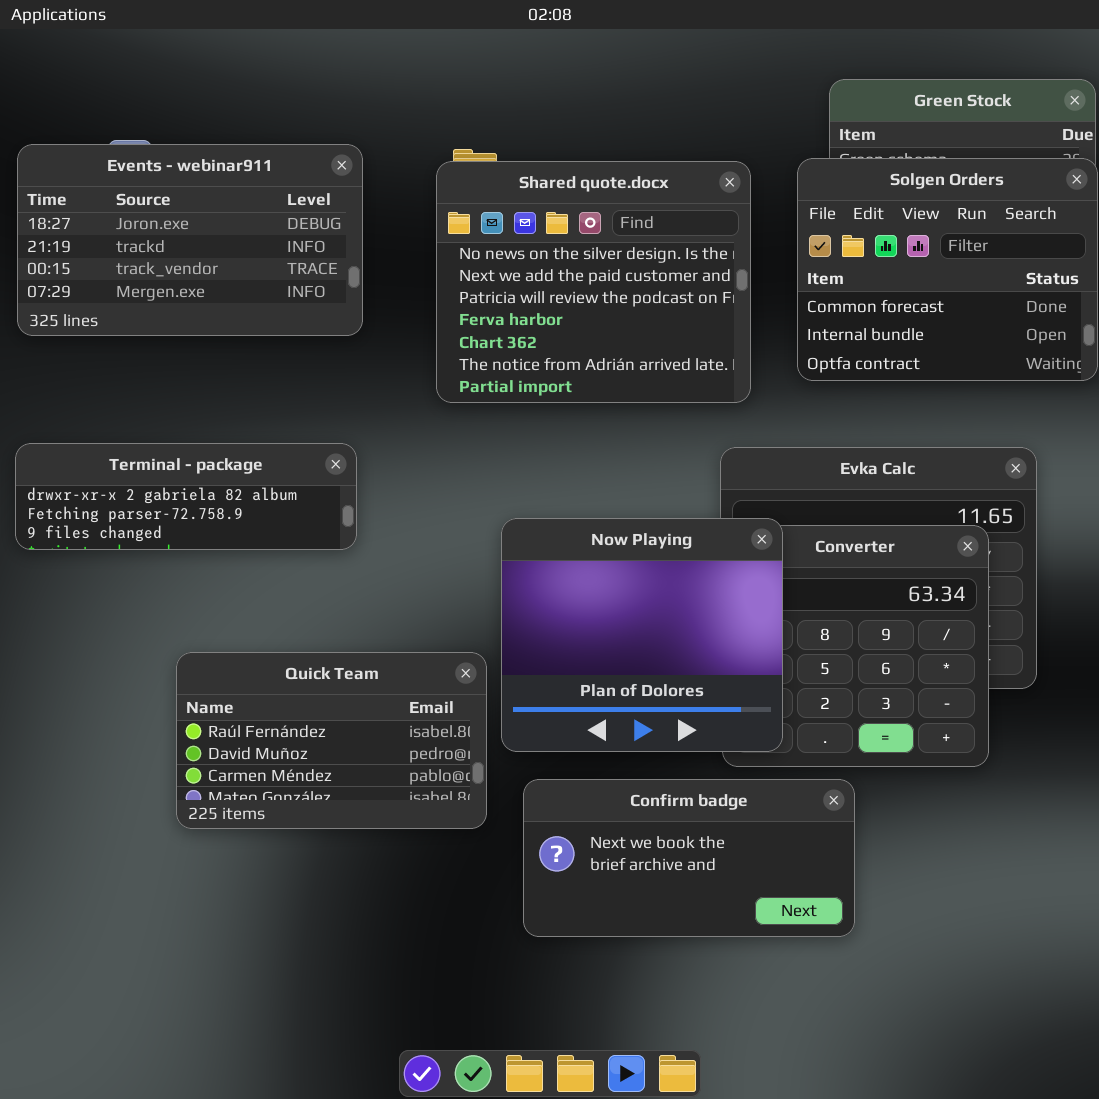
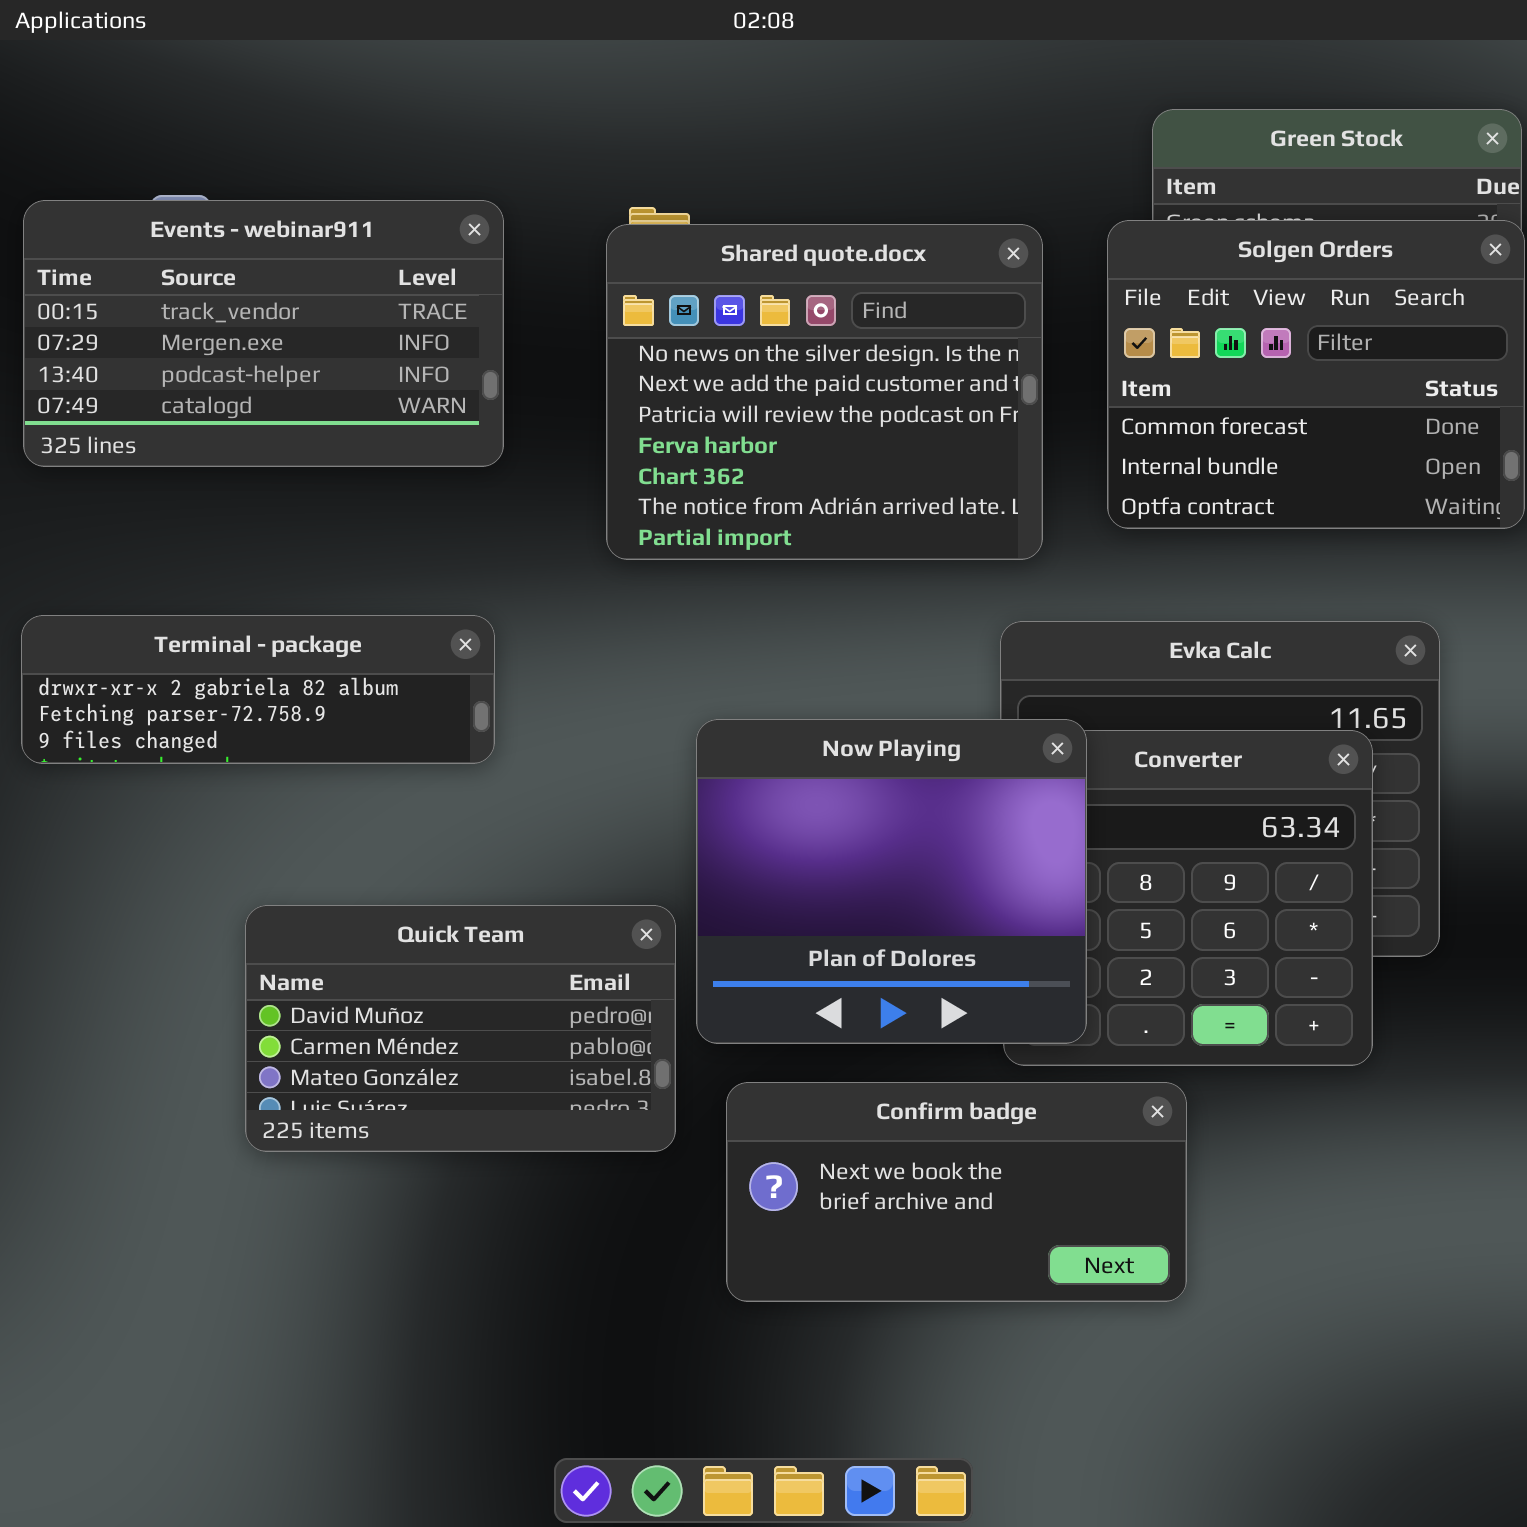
Events - webinar911: [17,144,363,336] -> [23,200,504,467], scrolled down 2 rows
Quick Team: [176,652,487,829] -> [245,905,676,1152], scrolled down 1 row

